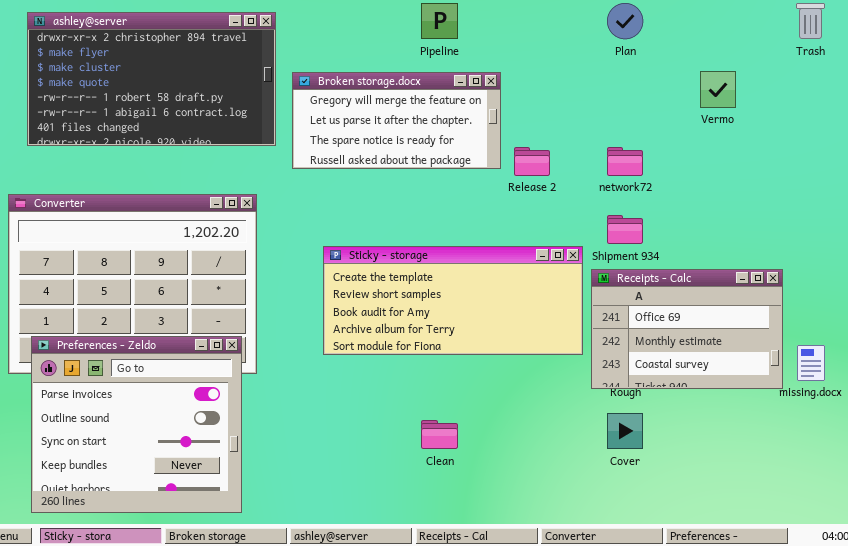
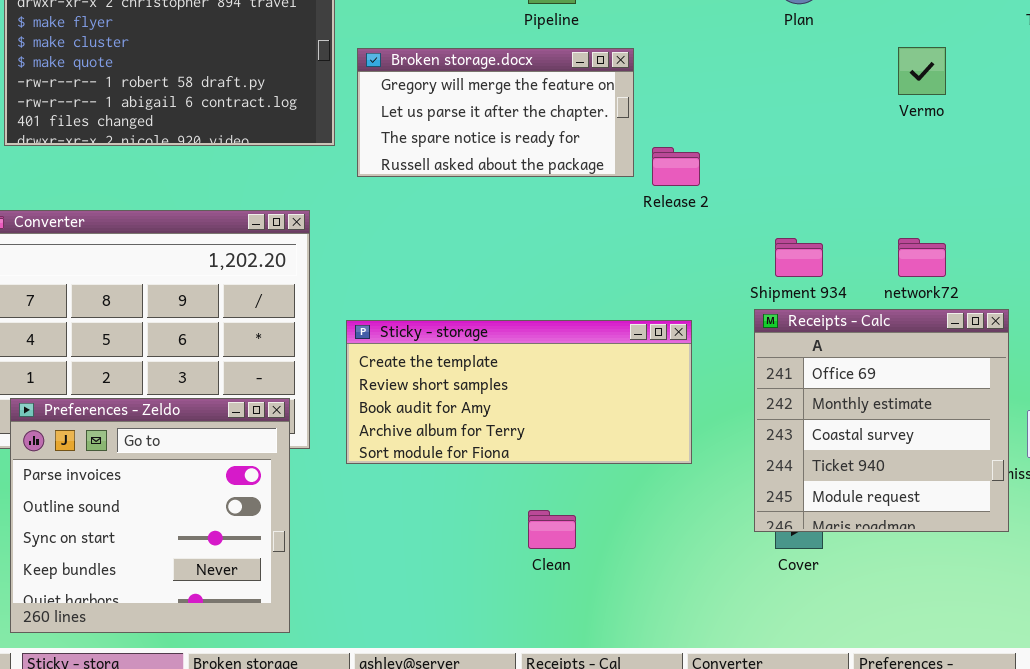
network72: [607,147,643,176] -> [898,238,946,277], moved
Sticky - storage: [323,246,583,355] -> [346,320,692,464], moved
Receipts - Calc: [591,269,783,389] -> [754,309,1009,532], resized

